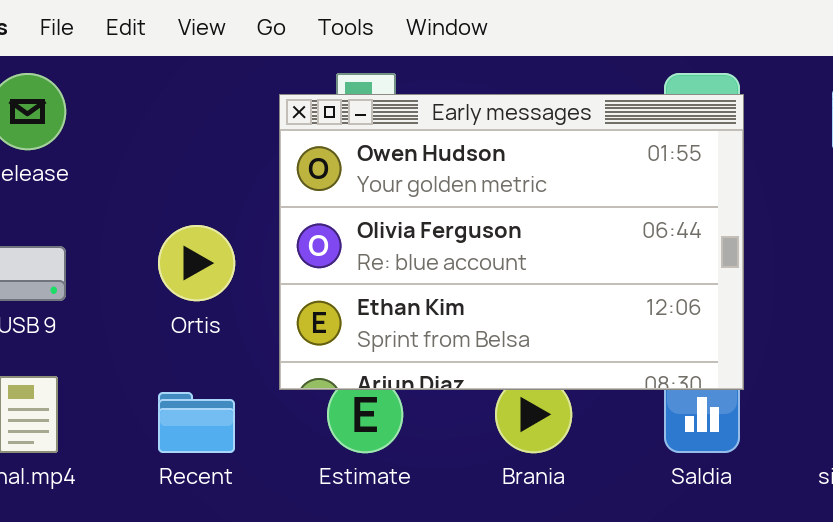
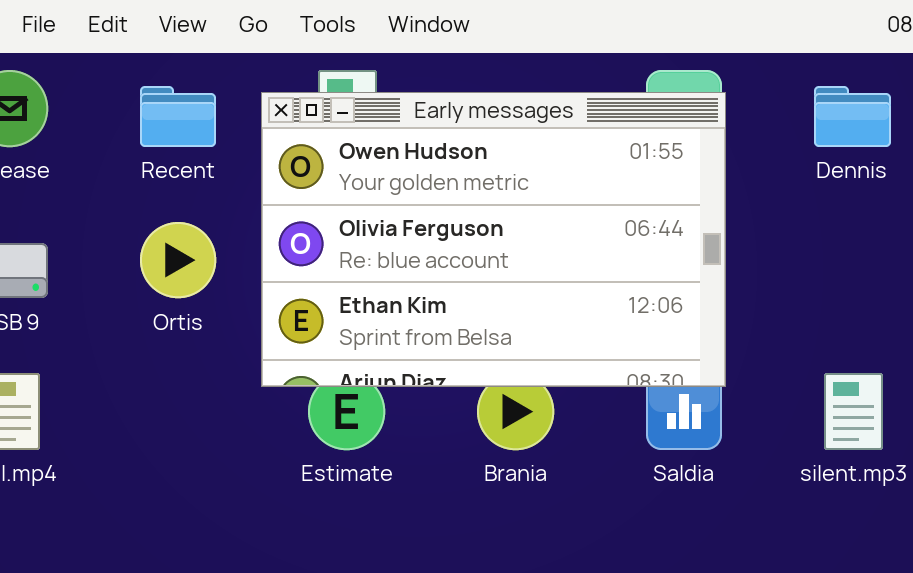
Recent: [158,392,235,453] -> [140,86,216,147], moved

